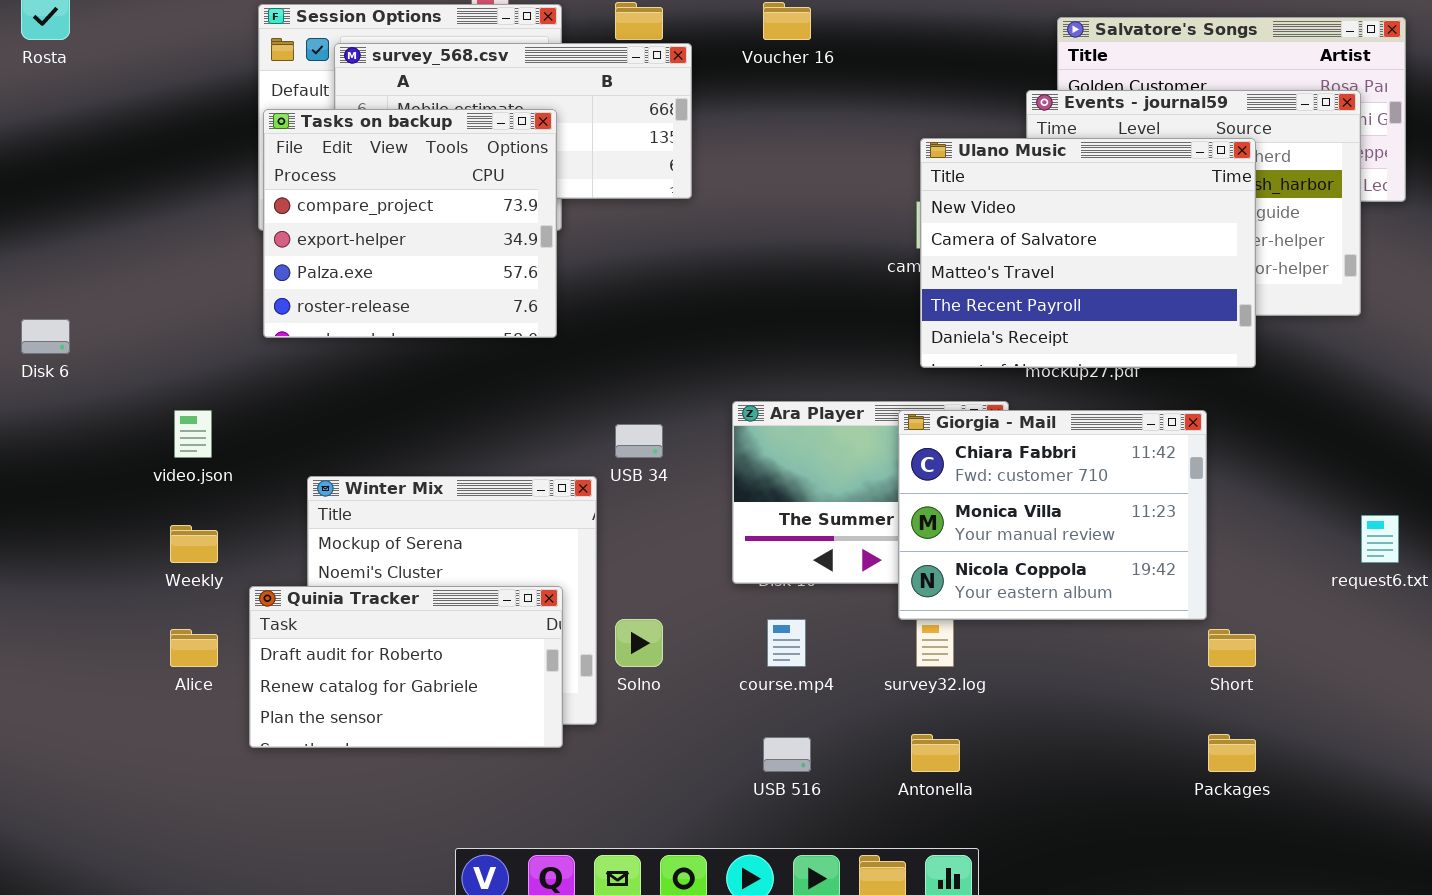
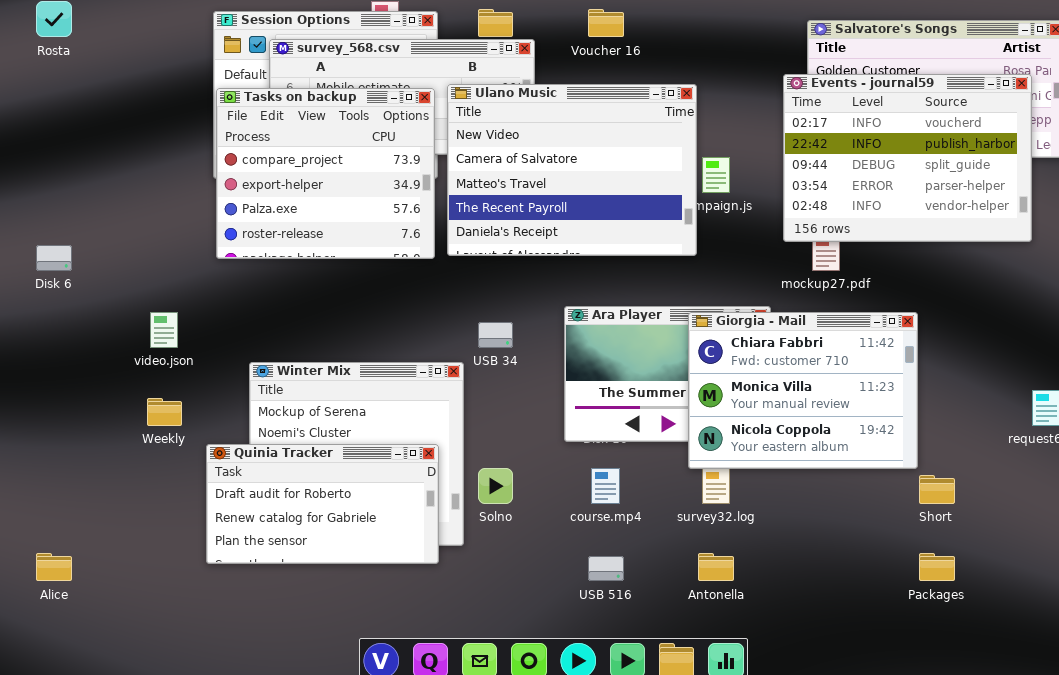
Ulano Music: [920,138,1256,368] -> [447,84,697,256], moved
Alice: [170,629,218,667] -> [36,553,72,581], moved

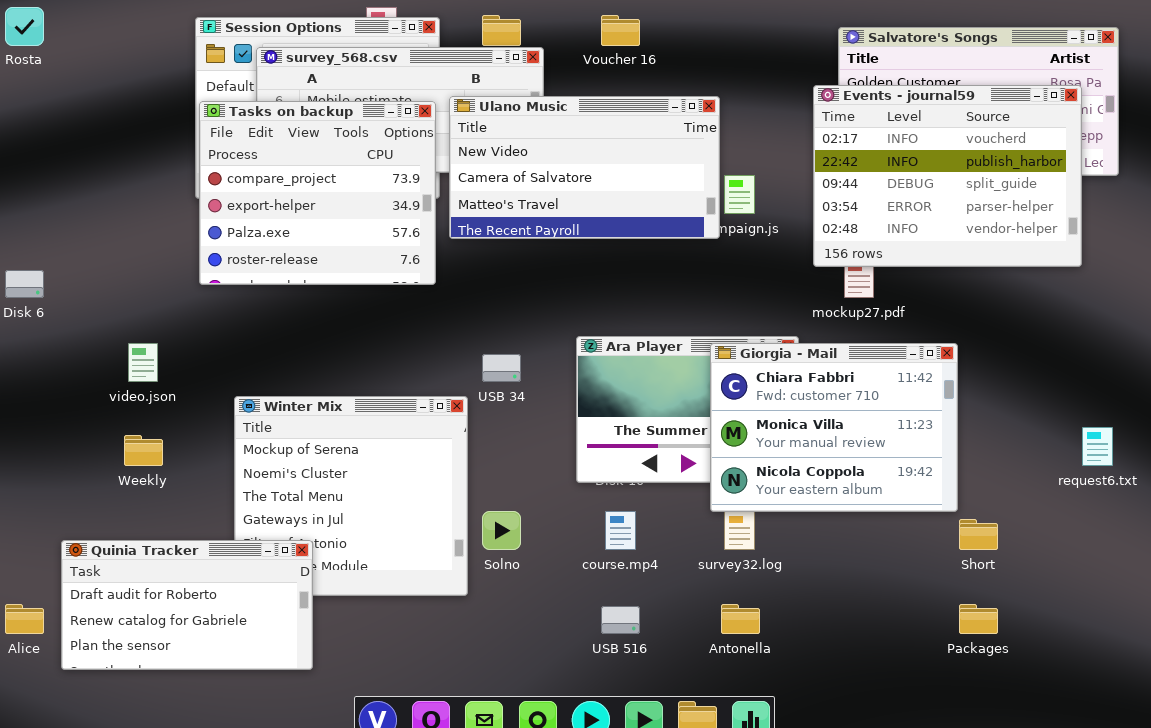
Ulano Music: [447,84,697,256] -> [449,96,720,239], resized
Quinia Tracker: [206,444,439,564] -> [61,540,313,670], moved

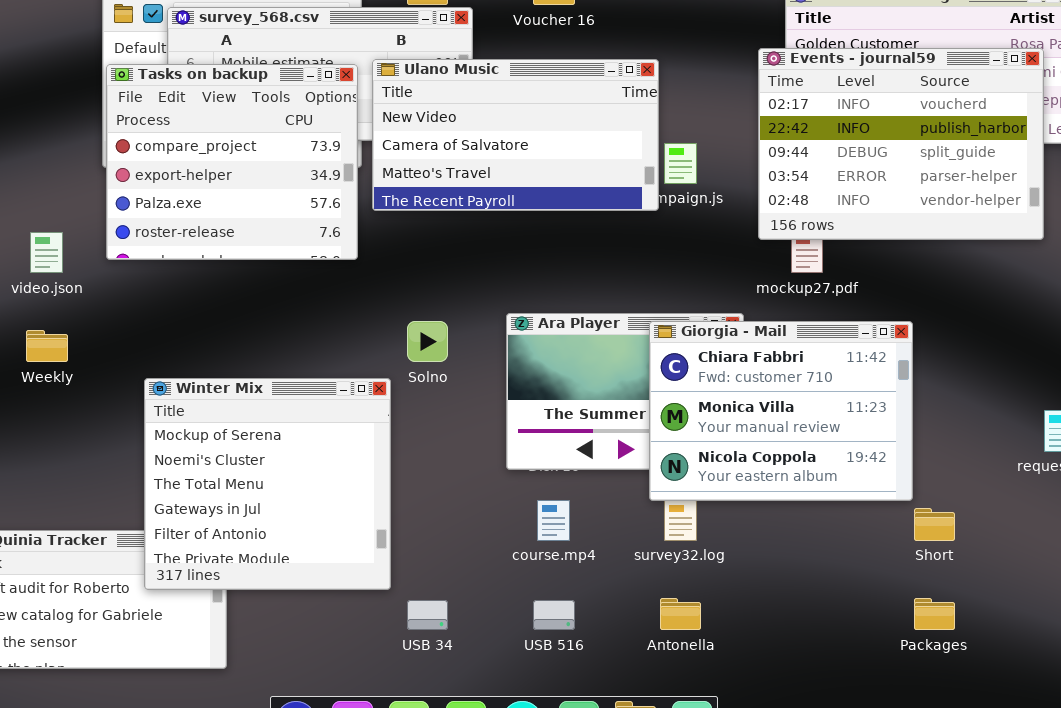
video.json: [128,343,158,382] -> [30,232,63,273], moved
USB 34: [482,354,521,382] -> [407,600,448,630], moved
Winter Mix: [234,396,468,596] -> [144,378,391,590], raised
Weekly: [124,435,163,466] -> [26,330,68,362], moved
Solno: [482,511,521,550] -> [407,321,448,362], moved

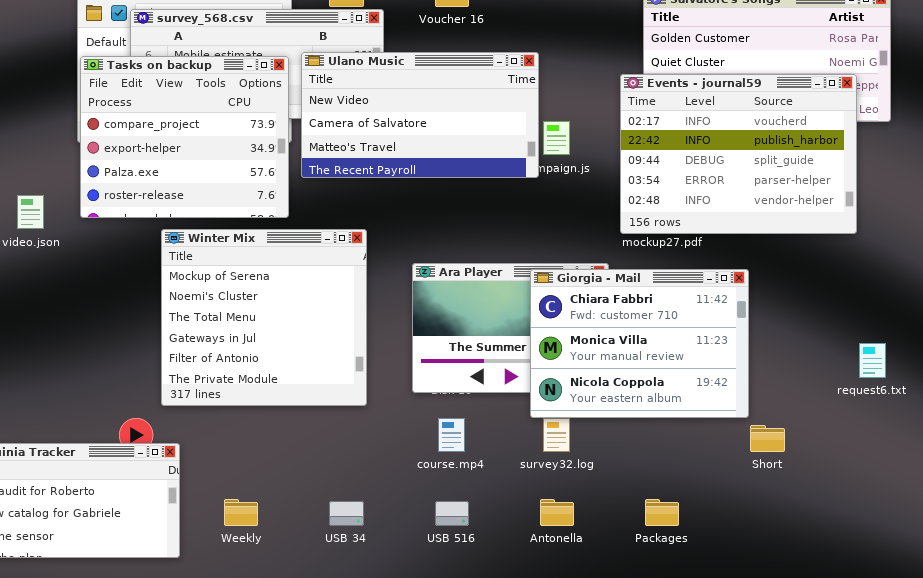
Events - journal59: [758,48,1044,240] -> [620,74,857,234], moved
Weekly: [26,330,68,362] -> [224,499,258,526], moved
Winter Mix: [144,378,391,590] -> [161,229,367,406], moved
Packages: [914,598,955,630] -> [645,499,679,526], moved

